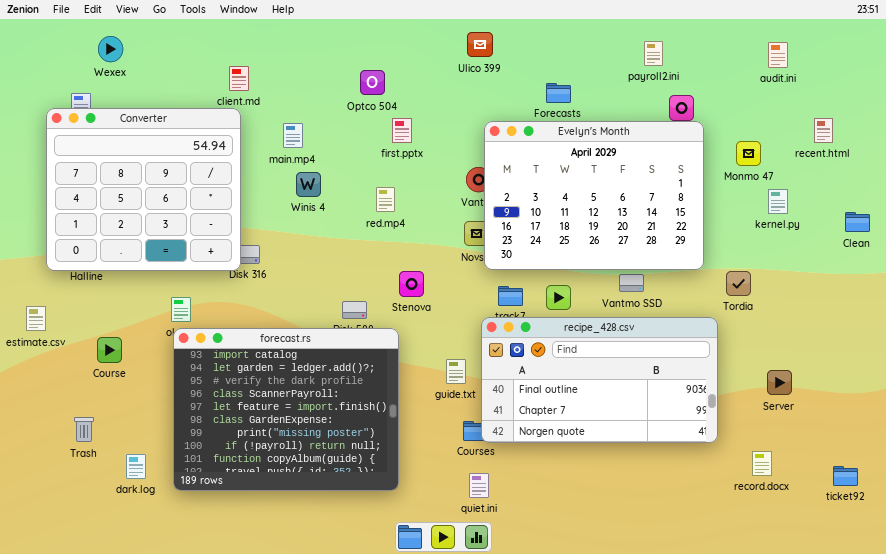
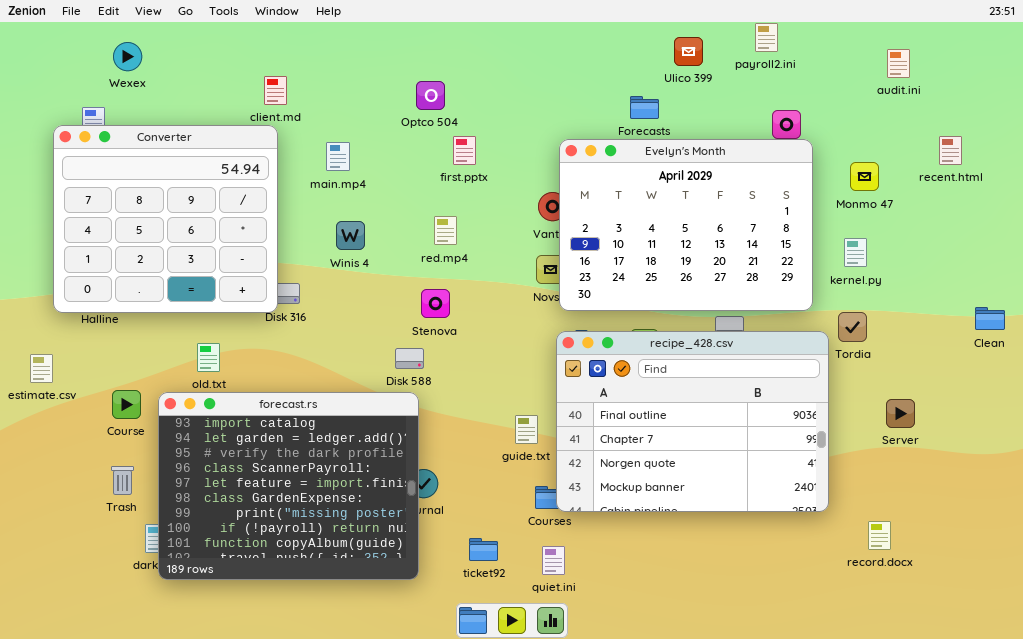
Ulico 399: [467,32,493,57] -> [674,37,703,66], moved
payroll2.ini: [644,41,663,66] -> [755,23,778,52], moved
Winis 4: [296,172,321,197] -> [336,221,365,250], moved
kernel.py: [768,189,788,214] -> [844,238,867,267], moved
Clean: [845,212,870,232] -> [975,307,1005,330], moved
Stenova: [399,271,424,297] -> [421,289,450,318], moved
recipe_428.csv: [481,317,718,443] -> [556,331,829,512], resized
forecast.rs: [173,328,399,491] -> [158,392,419,580], moved
Server: [767,370,792,395] -> [886,399,915,428], moved
Trash: [74,417,94,442] -> [111,466,134,495], moved
ticket92: [833,466,858,486] -> [469,538,498,561], moved

